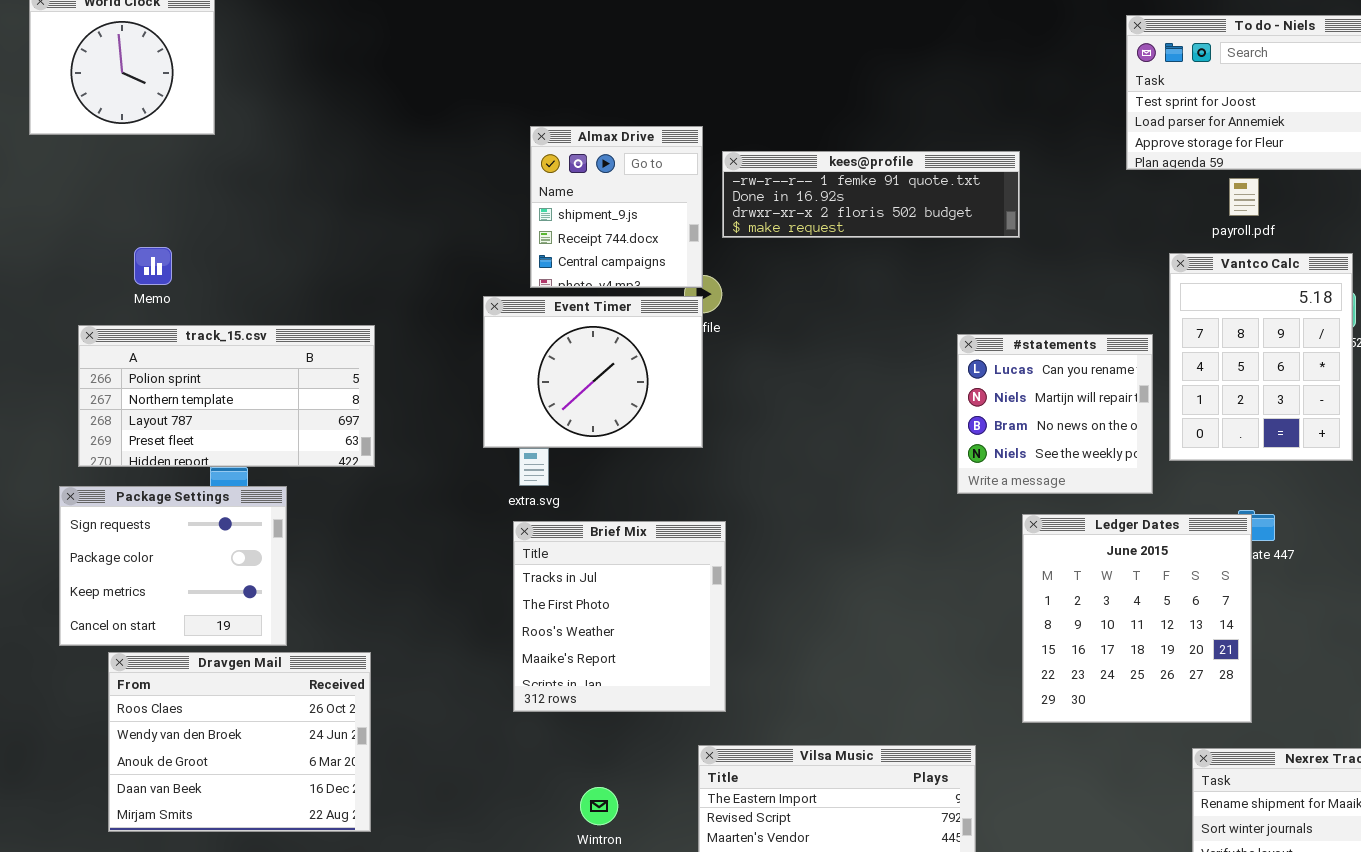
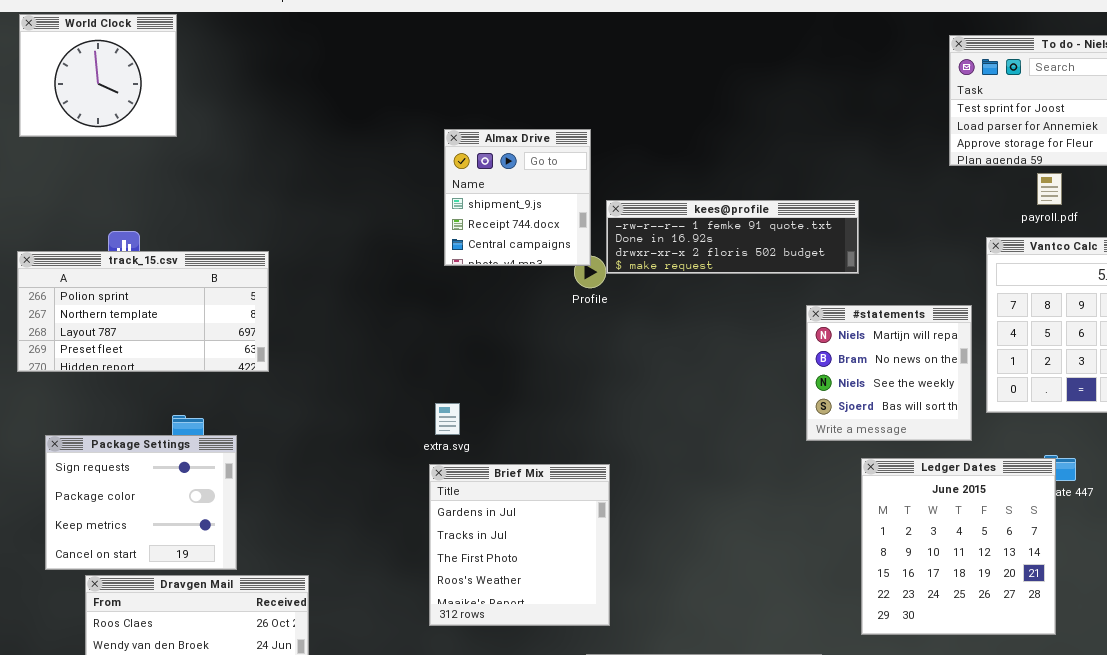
kees@profile: [722,151,1020,238] -> [606,200,859,274], moved
Event Timer: [483,296,703,448] -> none, closed
track_15.csv: [78,325,375,467] -> [17,251,269,372], moved
#statements: [957,334,1153,494] -> [806,305,972,441], scrolled down 1 row
Brief Mix: [513,521,726,712] -> [429,464,610,626], scrolled up 1 row

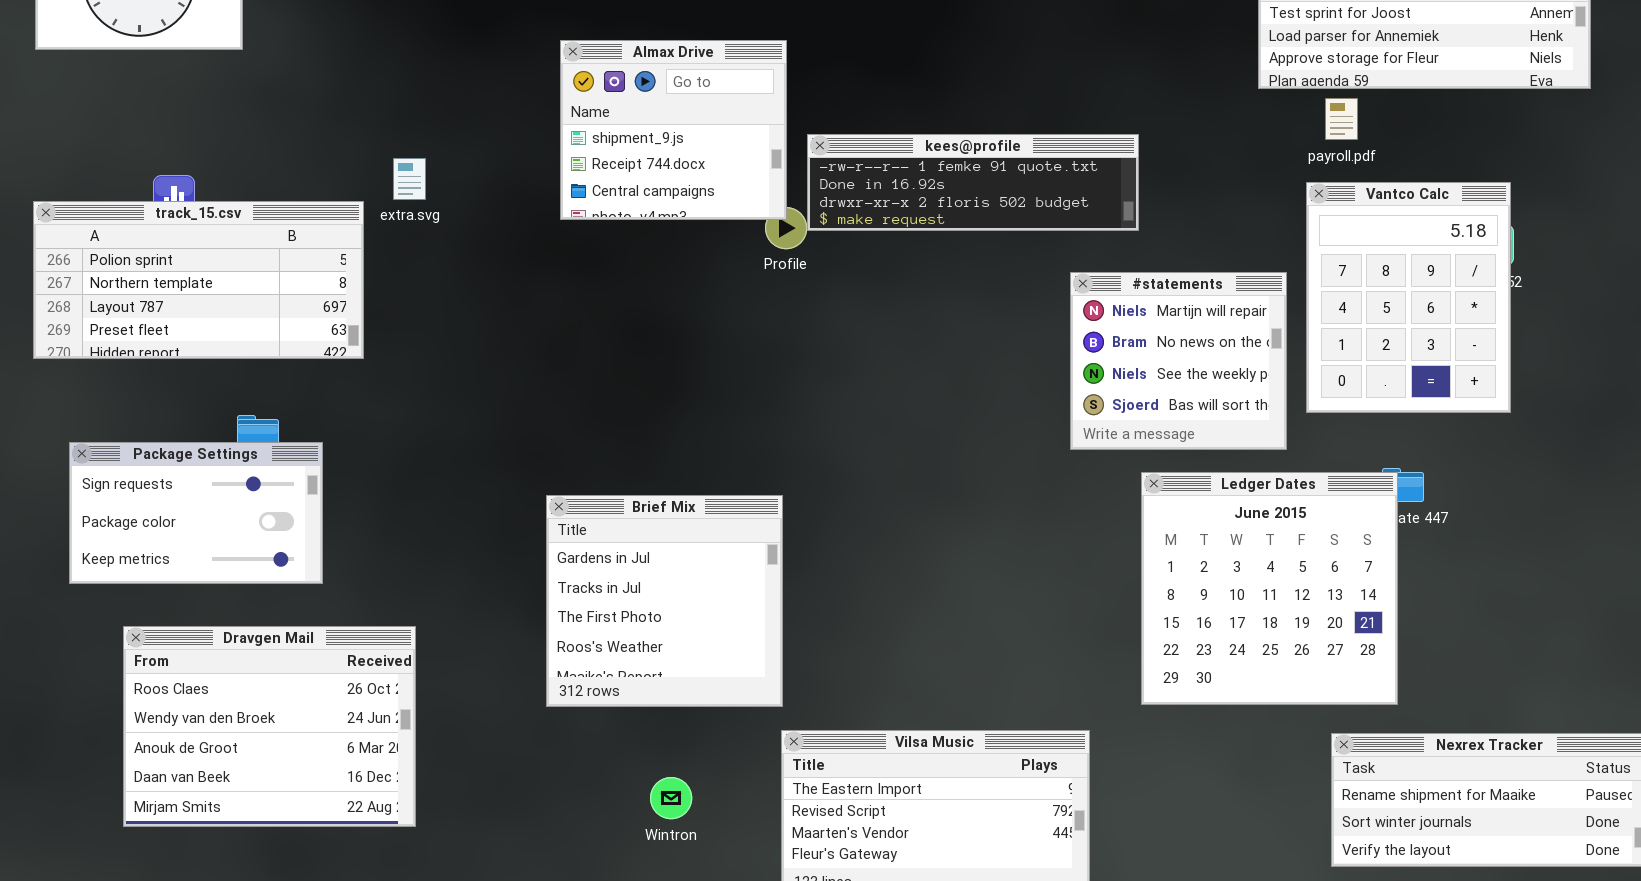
Almax Drive: [444,129,591,266] -> [560,40,787,220], resized
payroll.pdf: [1037,173,1062,205] -> [1325,98,1358,140], moved
extra.svg: [435,403,460,435] -> [393,158,426,200], moved
Package Settings: [45,435,237,570] -> [69,442,323,584], resized
Brief Mix: [429,464,610,626] -> [546,495,783,707], moved

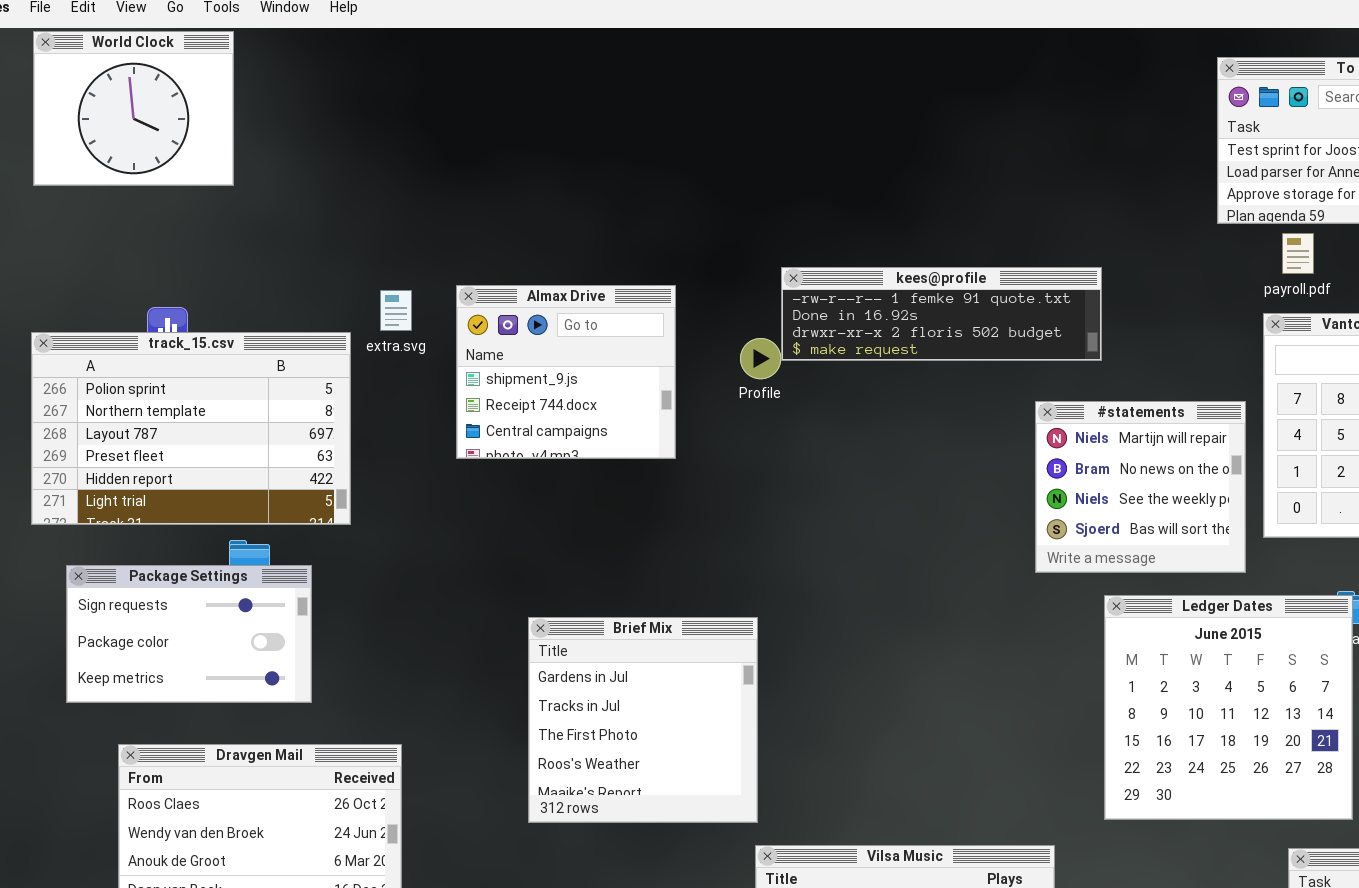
Almax Drive: [560,40,787,220] -> [456,285,676,459], moved
track_15.csv: [33,201,364,359] -> [31,332,351,525], resized

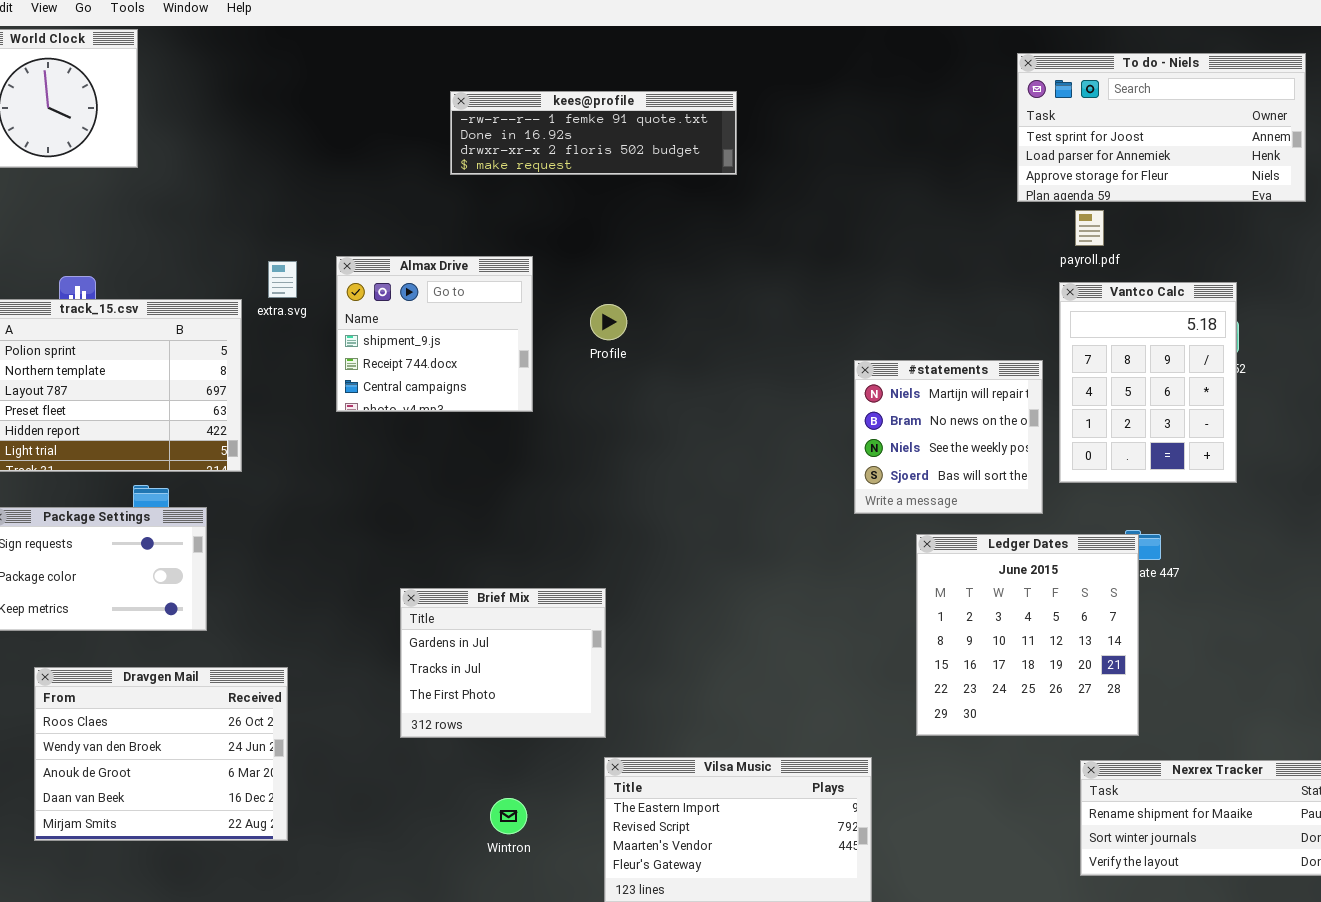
kees@profile: [781,267,1102,361] -> [450,91,737,175], moved
Brief Mix: [528,617,758,823] -> [400,588,606,738], resized

